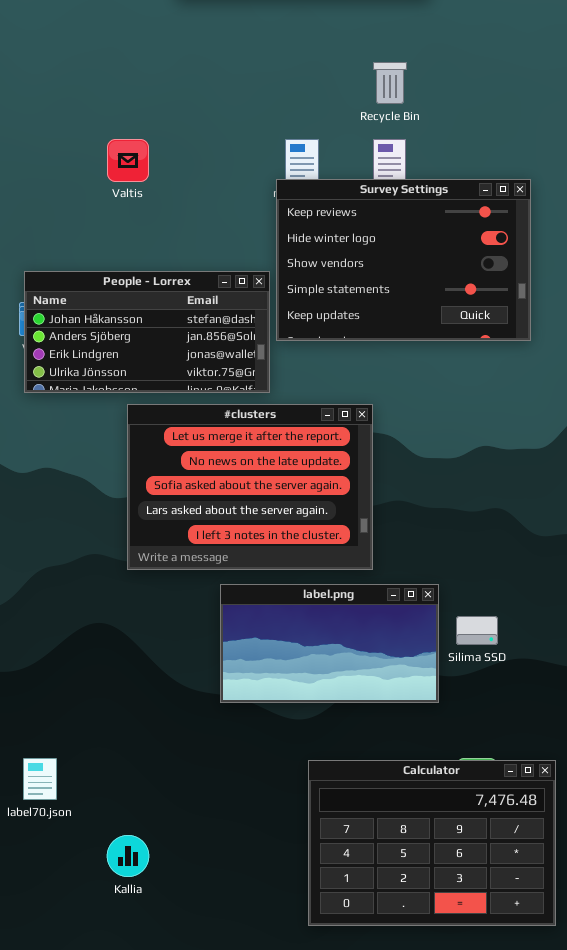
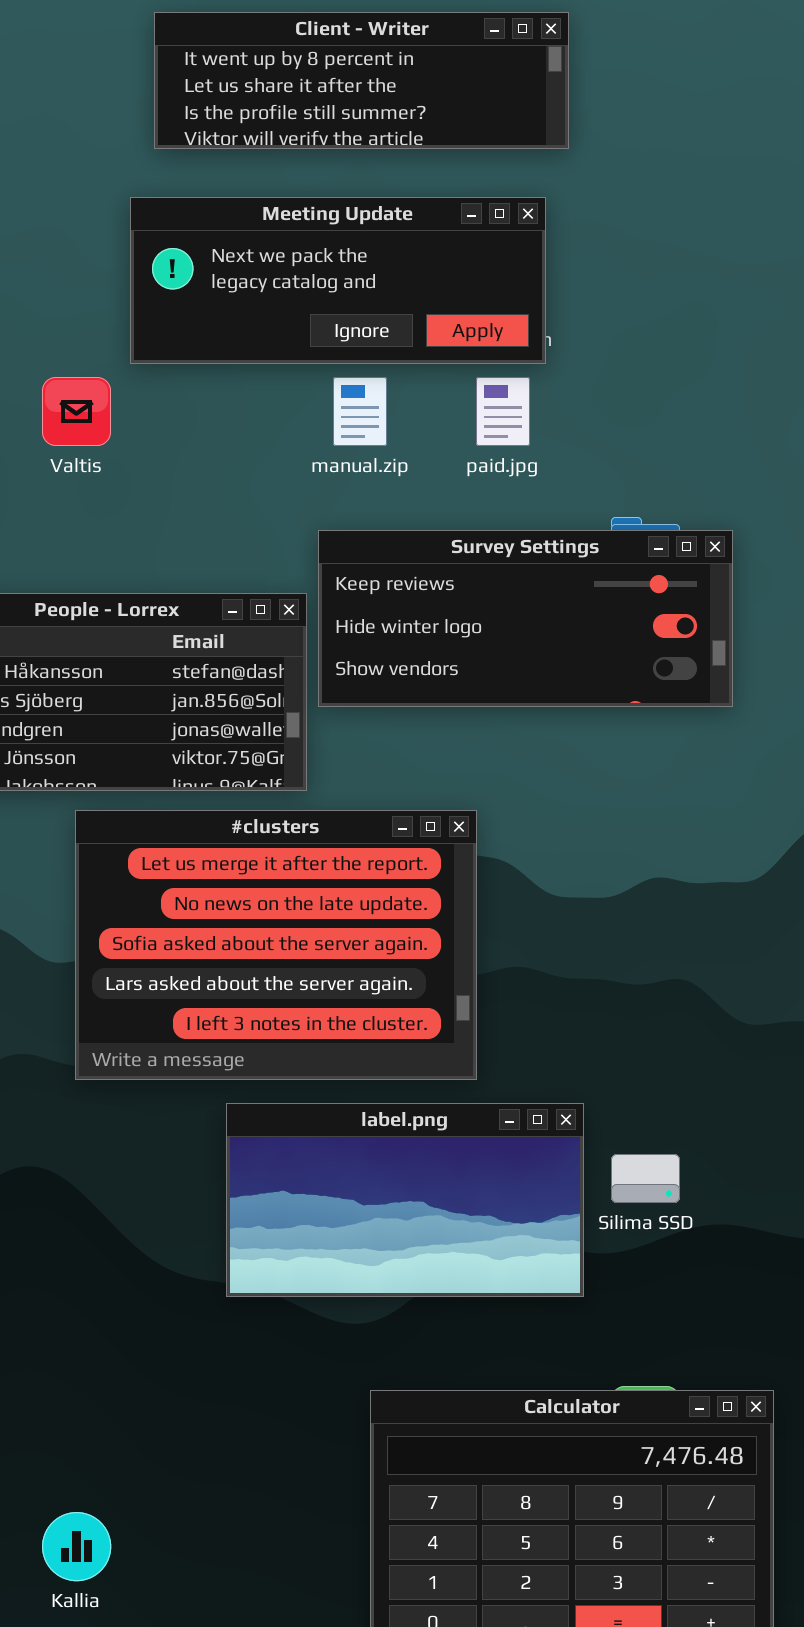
Meeting Update: none -> [130,197,546,364], opened
Survey Settings: [276,179,531,341] -> [318,530,733,707], resized

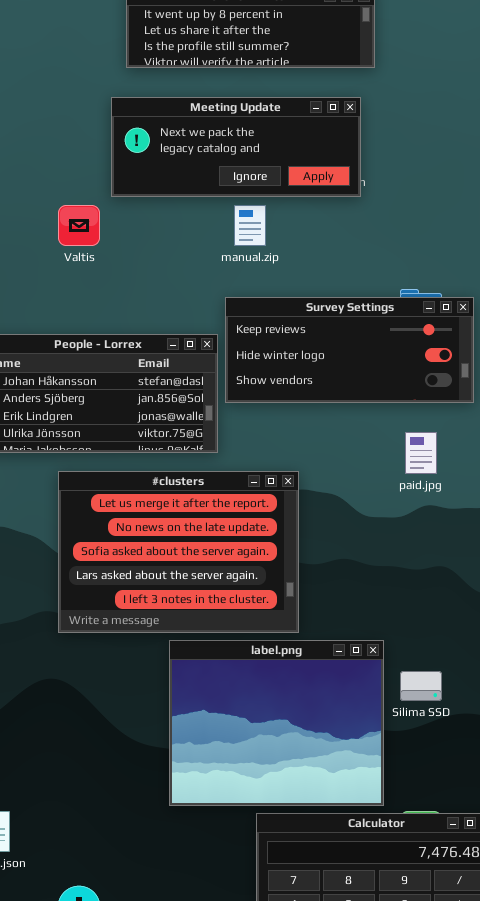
paid.jpg: [476,377,530,446] -> [405,432,437,474], moved
#clusters: [75,810,477,1080] -> [58,471,299,633], moved
label.png: [226,1103,584,1297] -> [169,640,384,806], resized

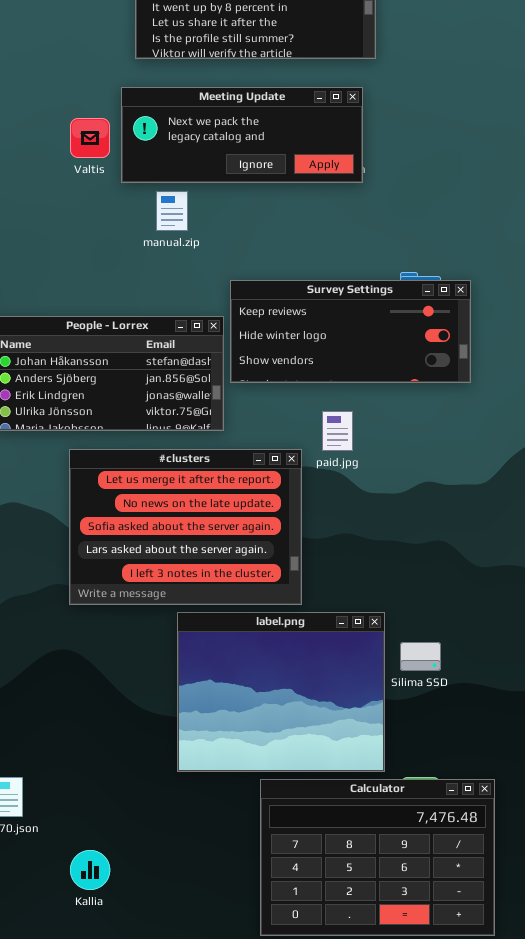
Valtis: [58,205,100,246] -> [70,118,110,158], moved
manual.zip: [234,205,266,246] -> [156,191,188,231], moved
paid.jpg: [405,432,437,474] -> [322,411,353,451], moved

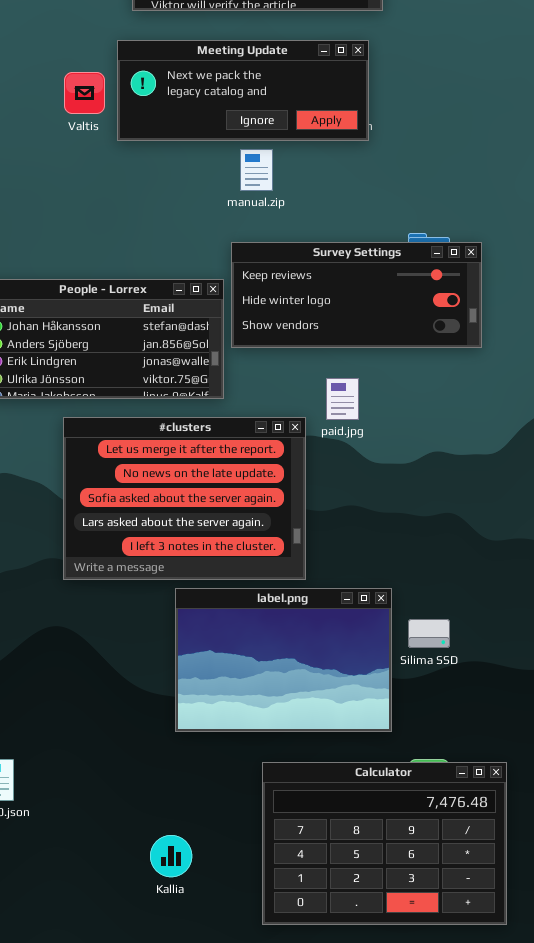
manual.zip: [156,191,188,231] -> [240,149,273,191], moved
label.png: [177,612,385,772] -> [175,588,392,732], resized
Kallia: [70,850,110,890] -> [150,835,192,877], moved

